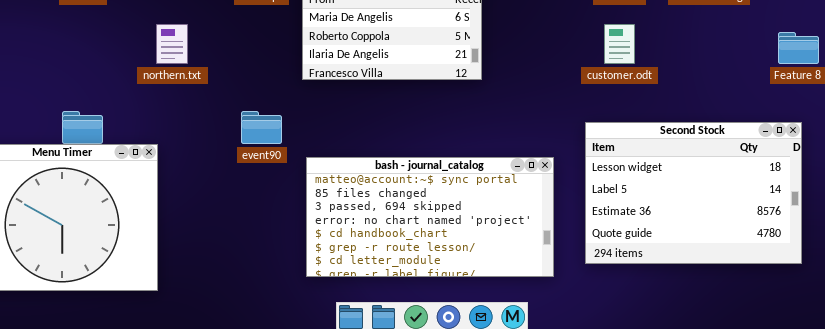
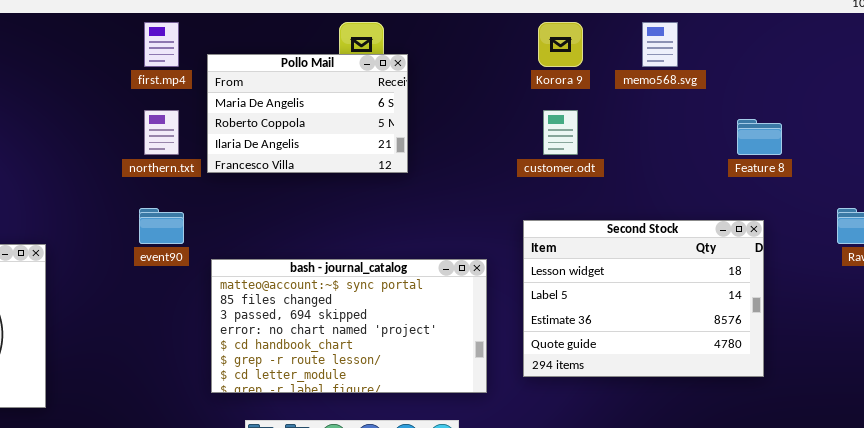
northern.txt: [156,24,188,64] -> [144,110,179,155], moved

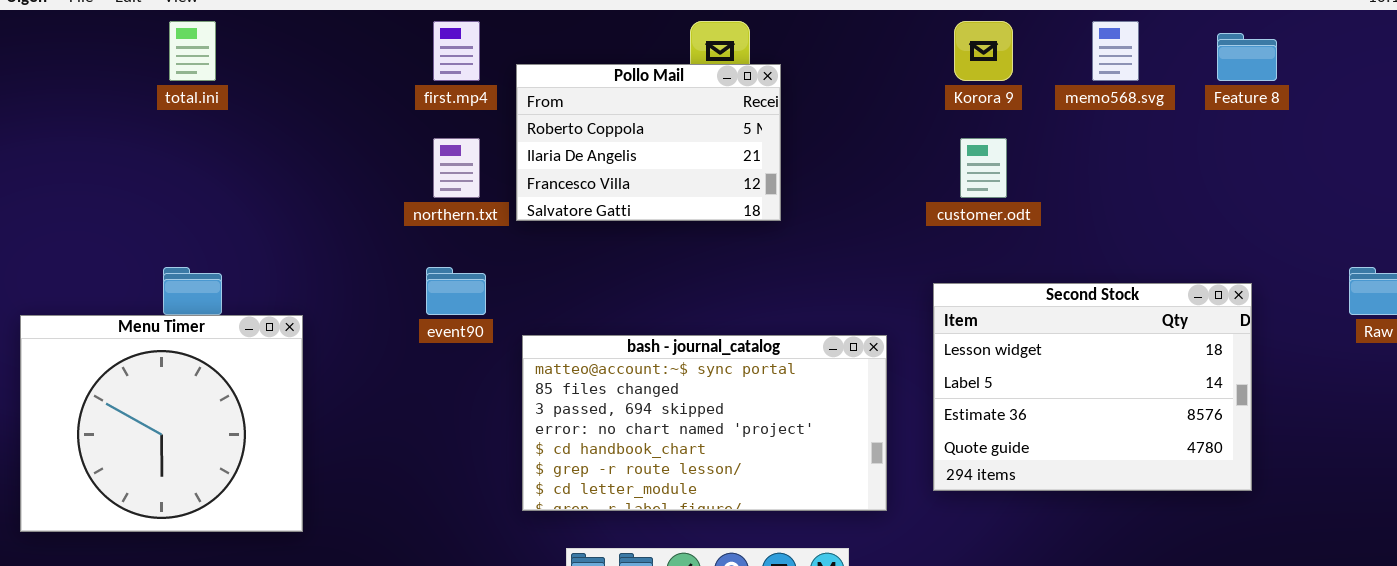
Pollo Mail: [207,54,408,173] -> [516,64,781,221], scrolled down 1 row
Feature 8: [737,119,782,155] -> [1217,33,1277,81], moved

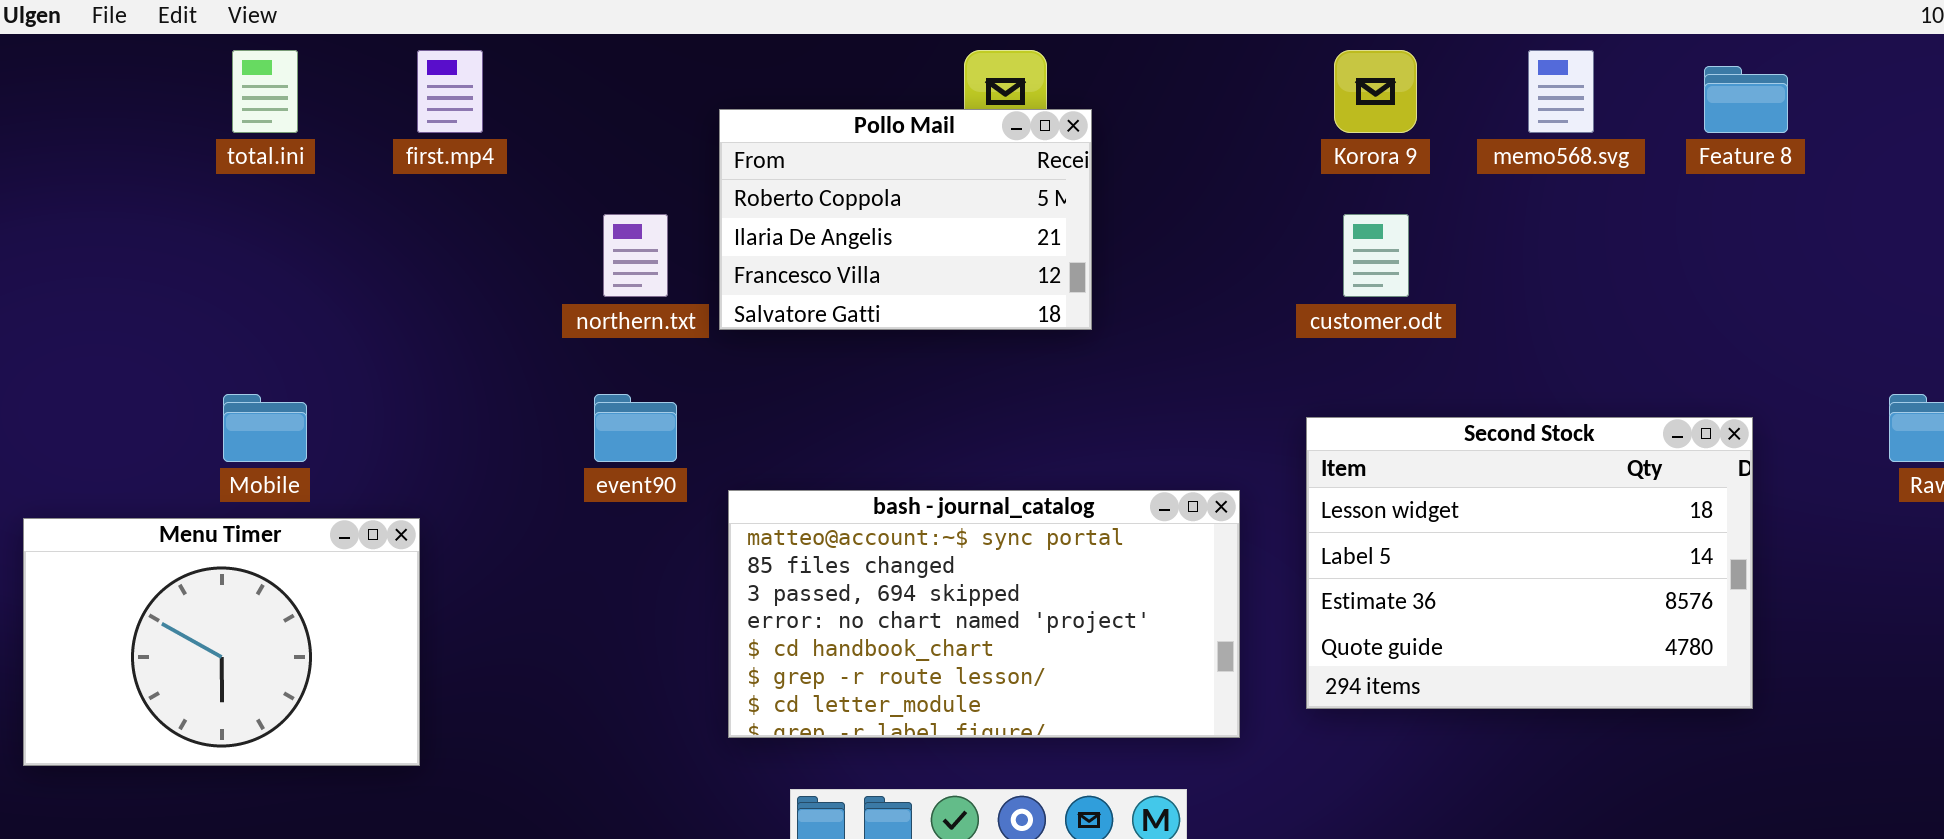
first.mp4: [433,21,480,81] -> [417,50,483,133], moved
Menu Timer: [20,315,303,532] -> [23,518,420,766], resized

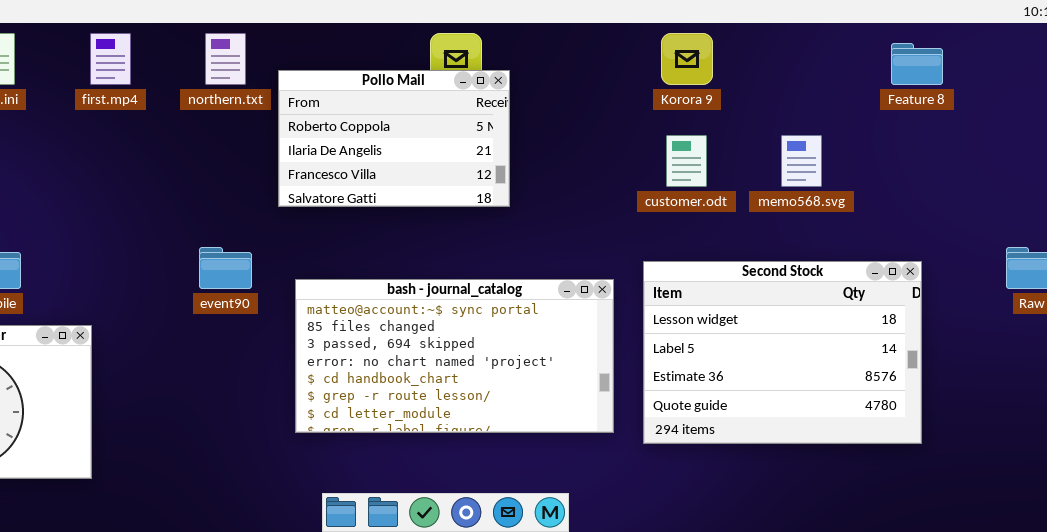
memo568.svg: [1528,50,1594,133] -> [781,135,822,187], moved
northern.txt: [603,214,668,297] -> [205,33,246,85], moved
bash - journal_catalog: [728,490,1240,738] -> [295,279,614,433], moved

